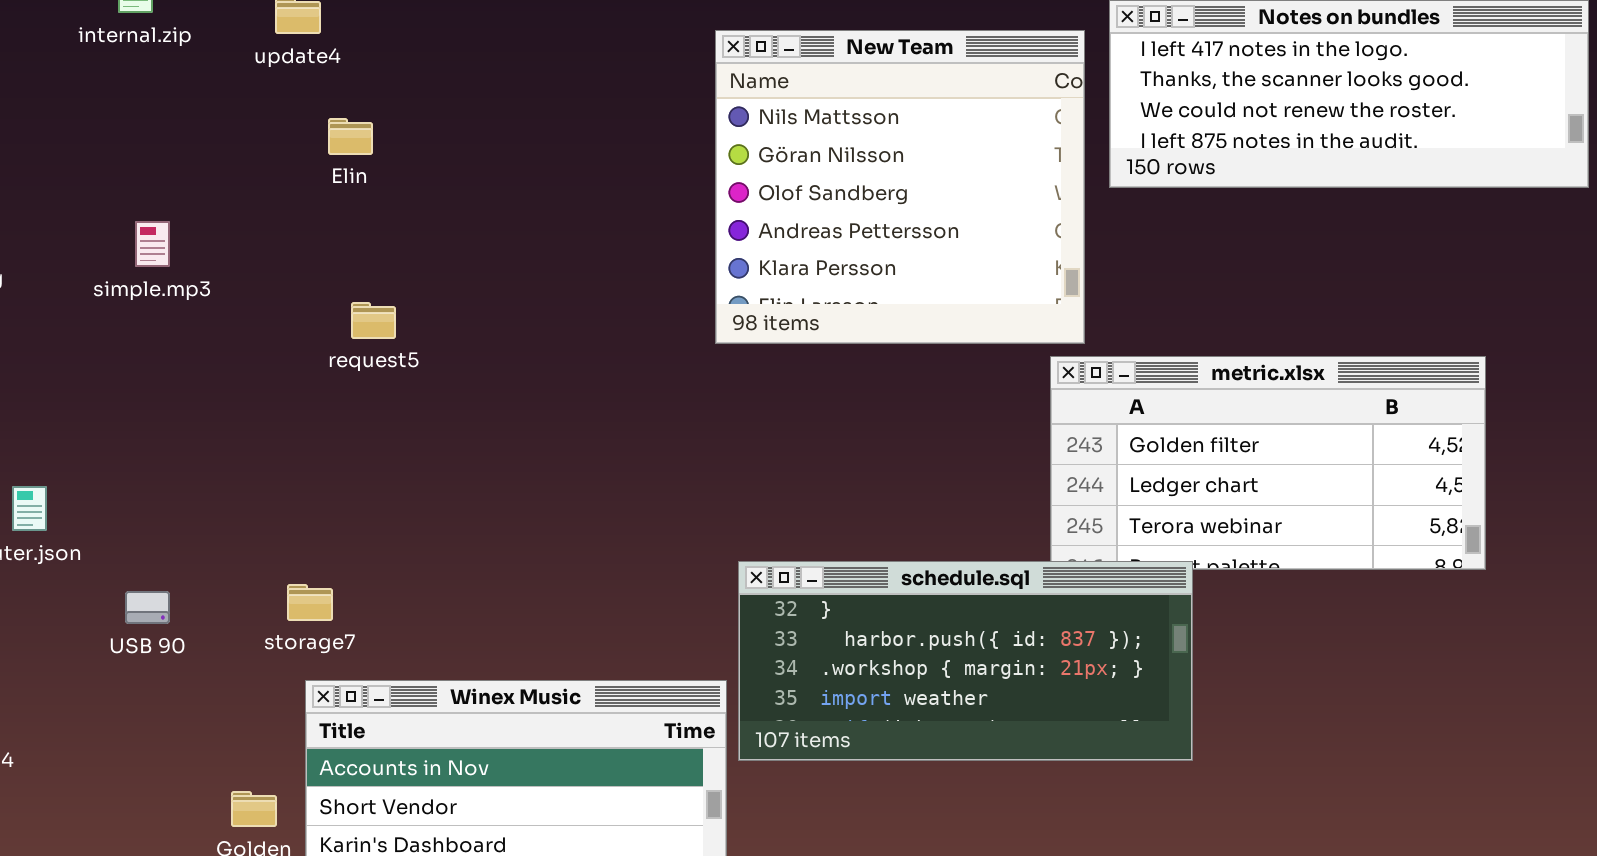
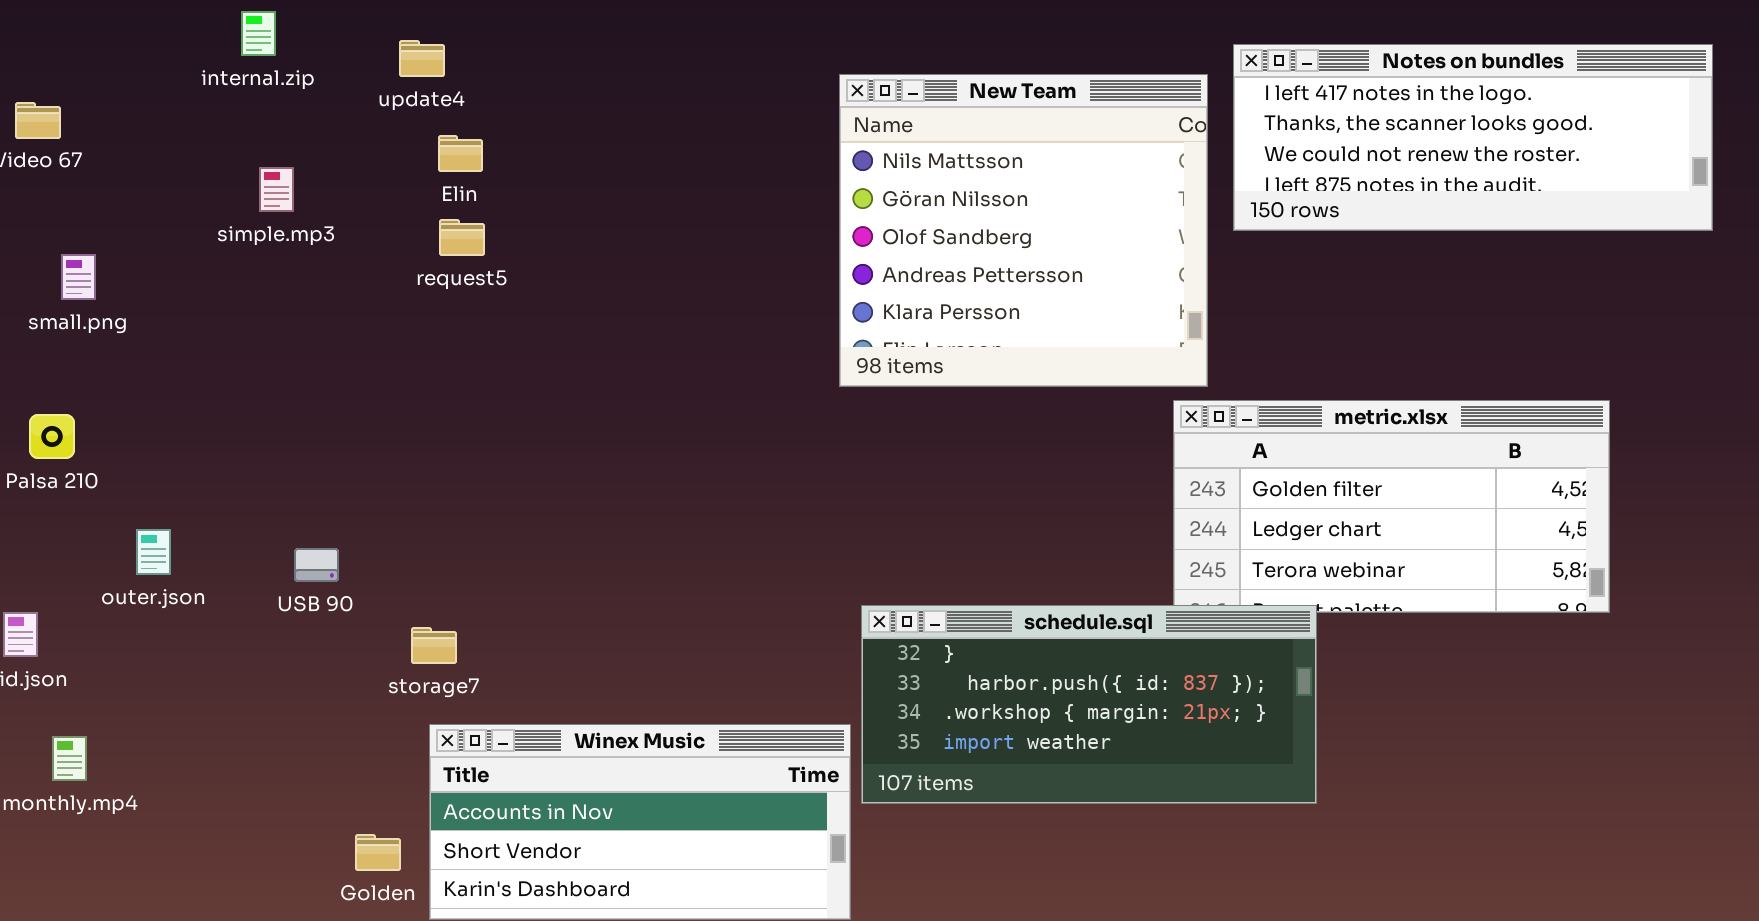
Elin: [328,118,373,155] -> [438,135,483,172], moved
simple.mp3: [135,221,170,267] -> [259,167,294,212], moved
request5: [351,302,396,339] -> [439,219,485,256], moved
USB 90: [125,591,170,624] -> [294,548,339,582], moved

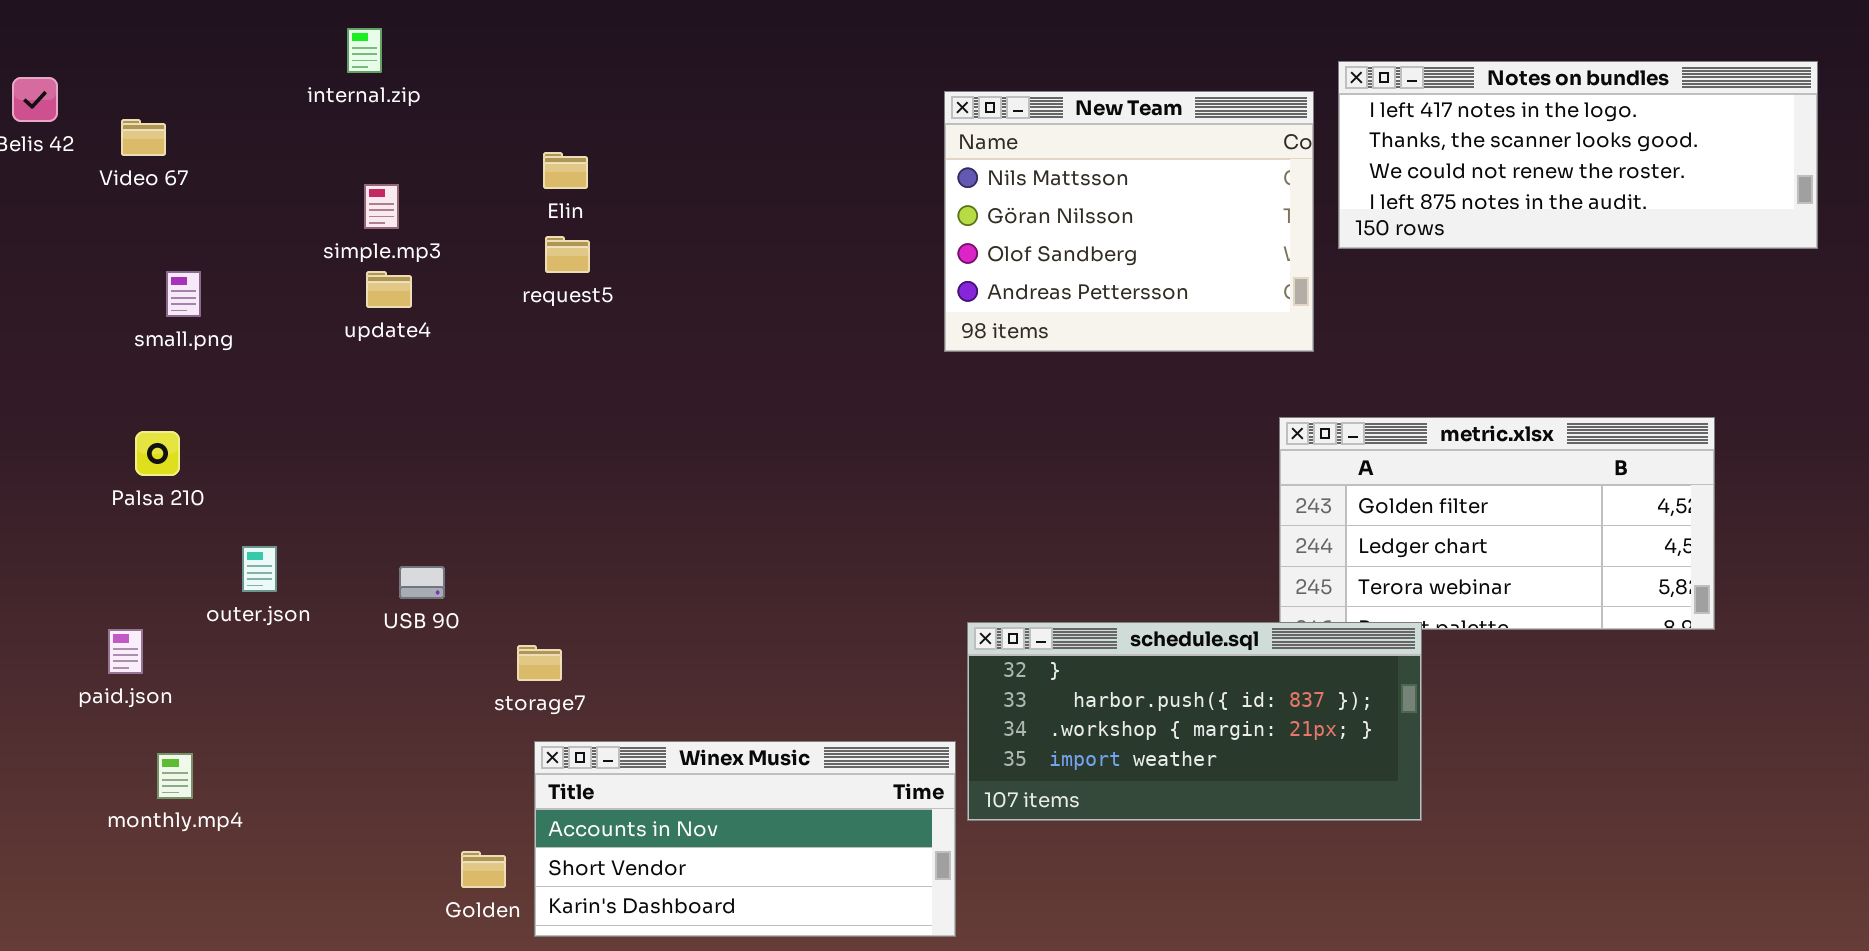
update4: [399,40,445,77] -> [366,271,412,308], moved
New Team: [839,74,1208,387] -> [944,91,1314,352], resized

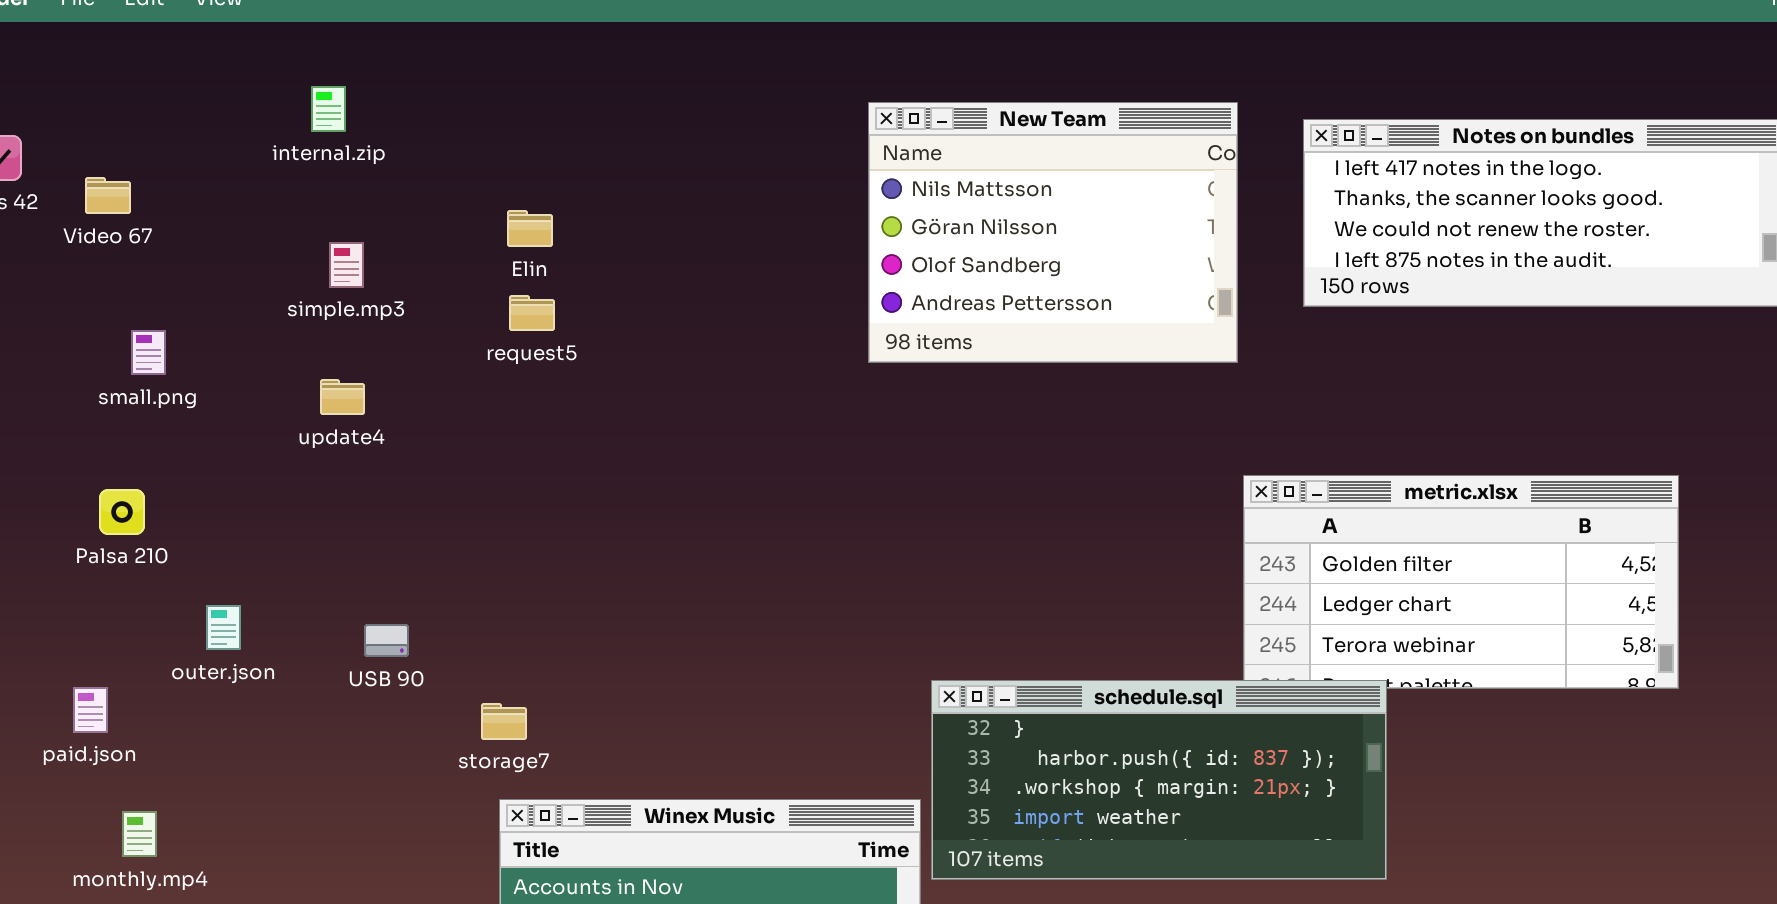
New Team: [944,91,1314,352] -> [868,102,1238,363], moved
update4: [366,271,412,308] -> [320,379,365,415], moved

